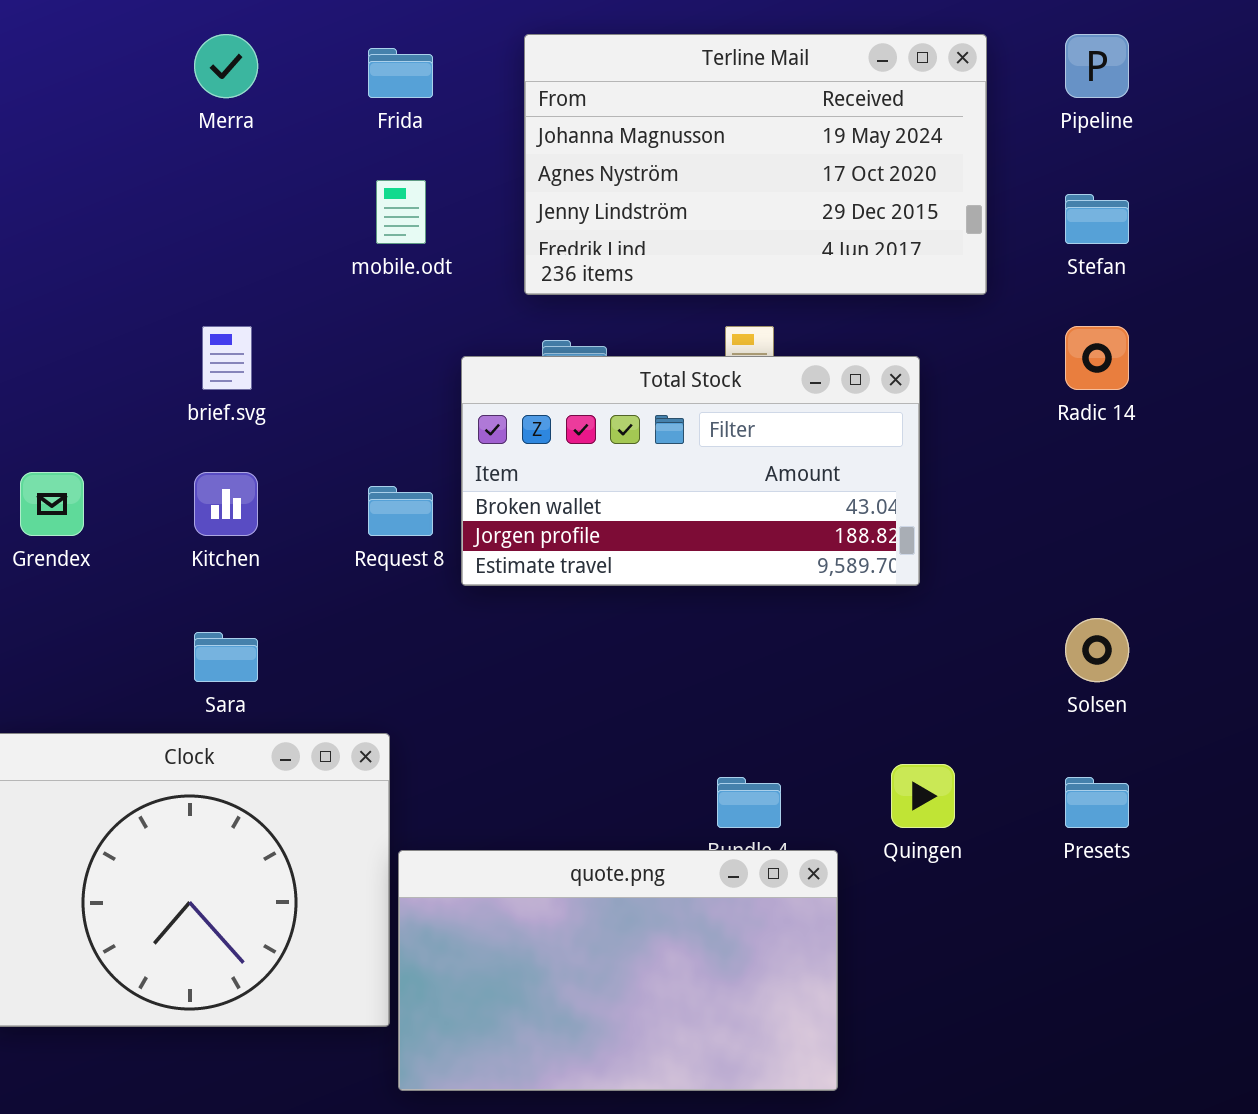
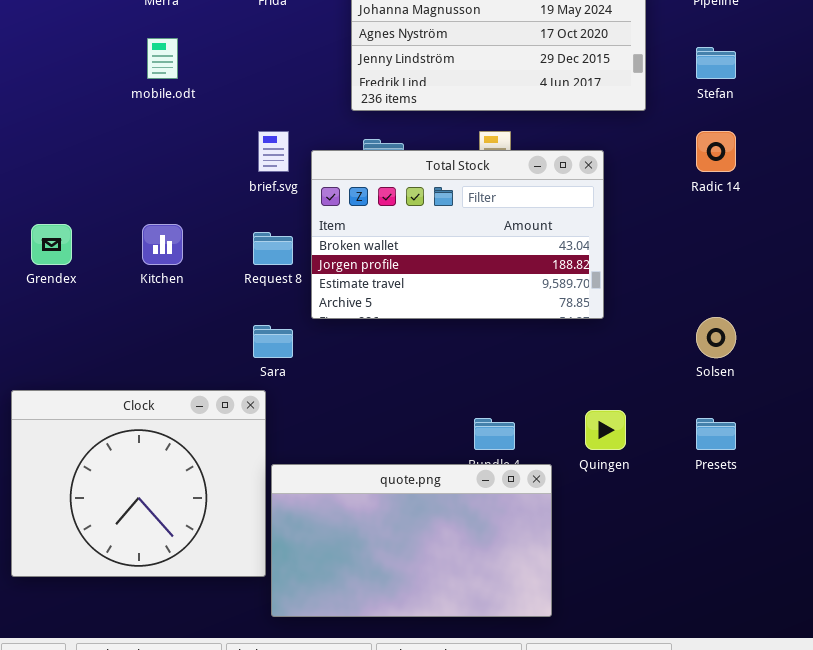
mobile.odt: [376,180,426,244] -> [147,38,178,79], moved
brief.svg: [202,326,252,390] -> [258,131,289,172], moved
Total Stock: [461,356,920,586] -> [311,150,604,319], resized
Sara: [194,632,258,682] -> [253,325,293,358], moved

